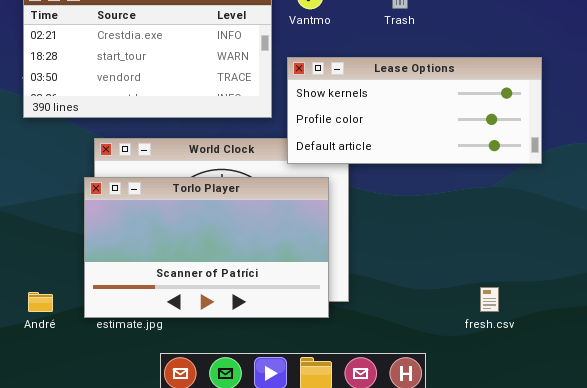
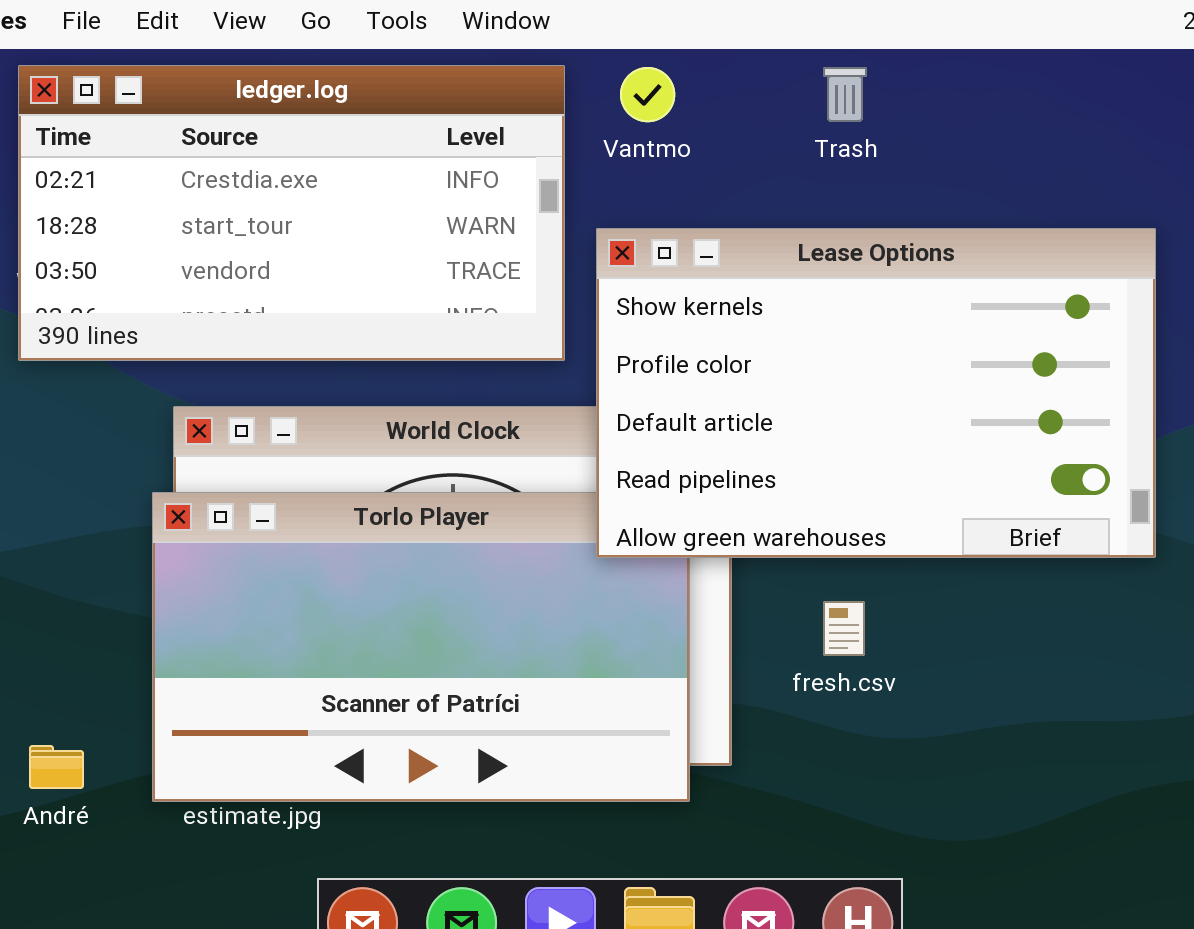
Lease Options: [287,57,542,164] -> [596,228,1156,558], resized
fresh.csv: [480,287,499,312] -> [823,601,865,656], moved

